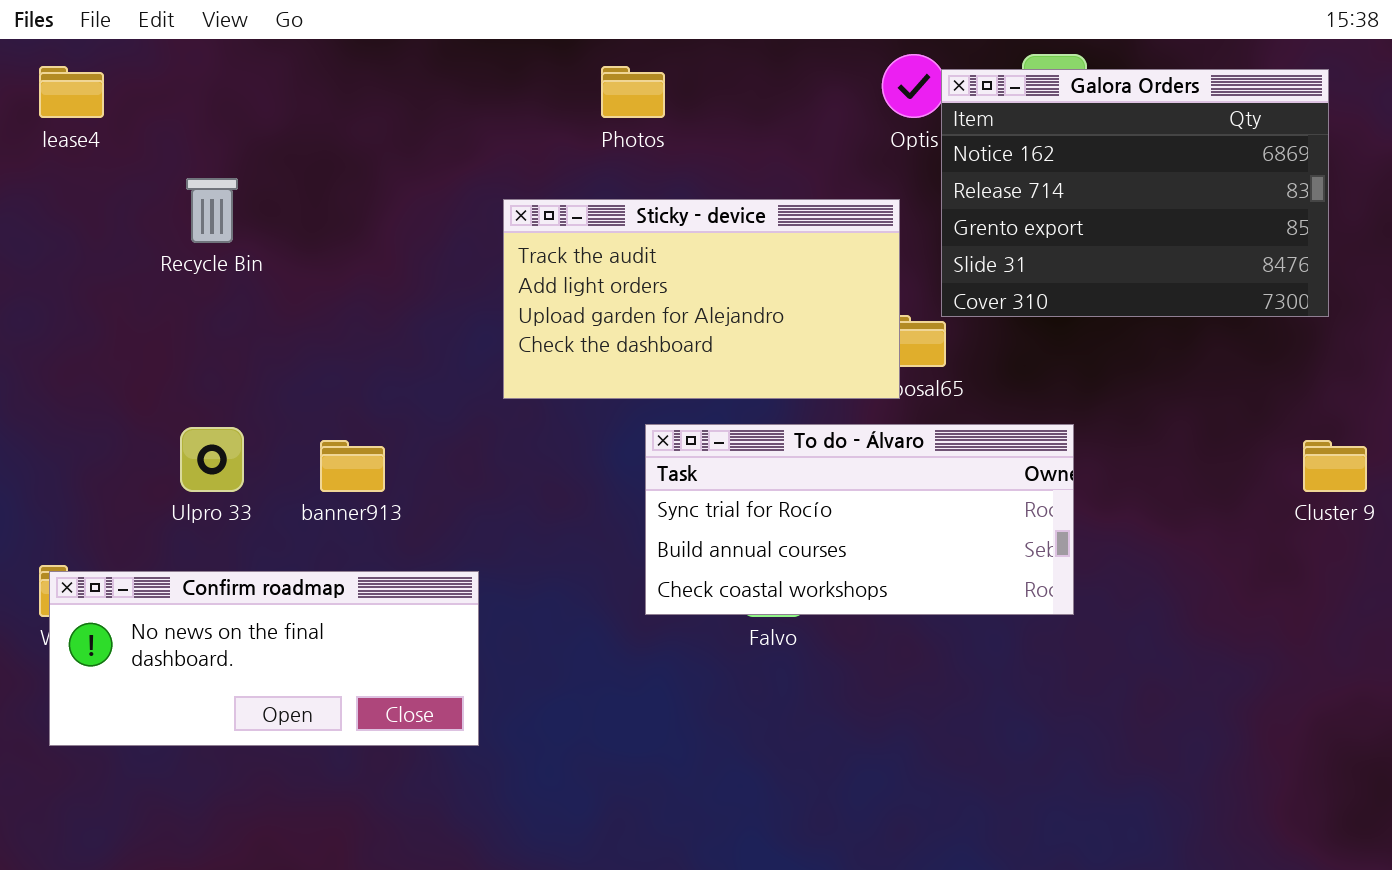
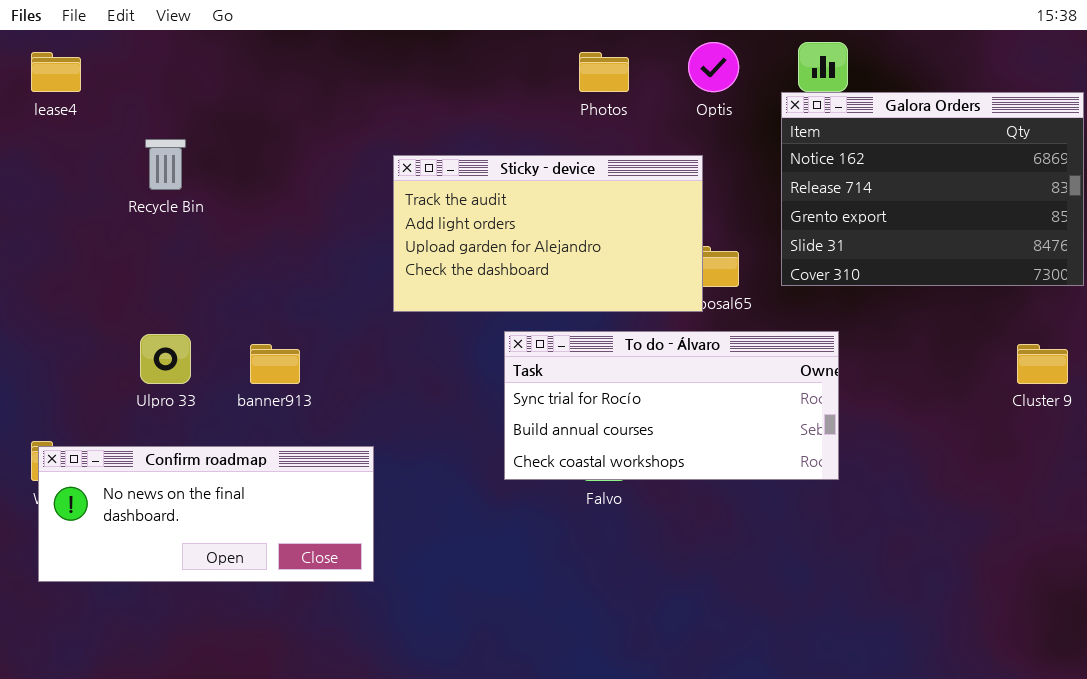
Photos: [601,66,665,118] -> [579,52,629,92], moved
Galora Orders: [941,69,1329,317] -> [781,92,1084,286], moved

